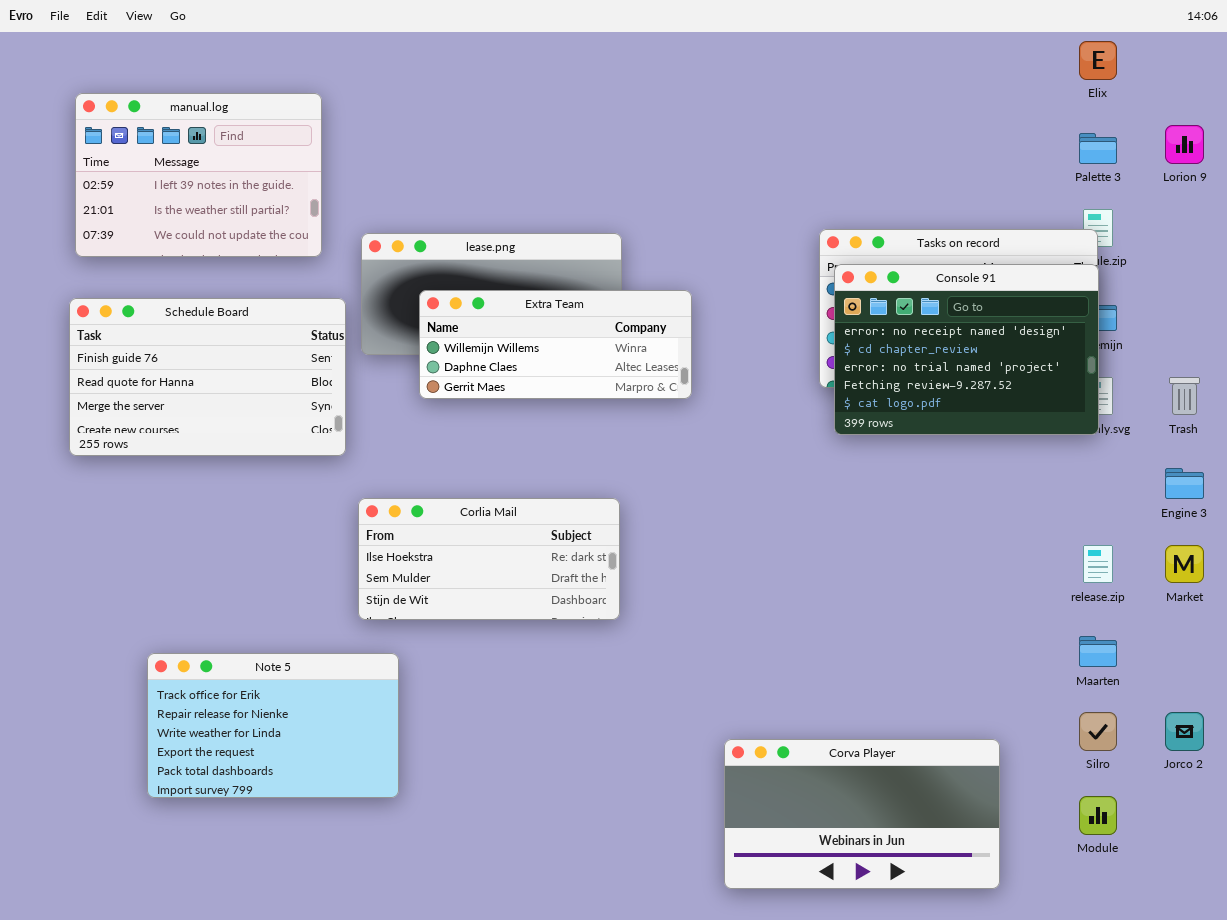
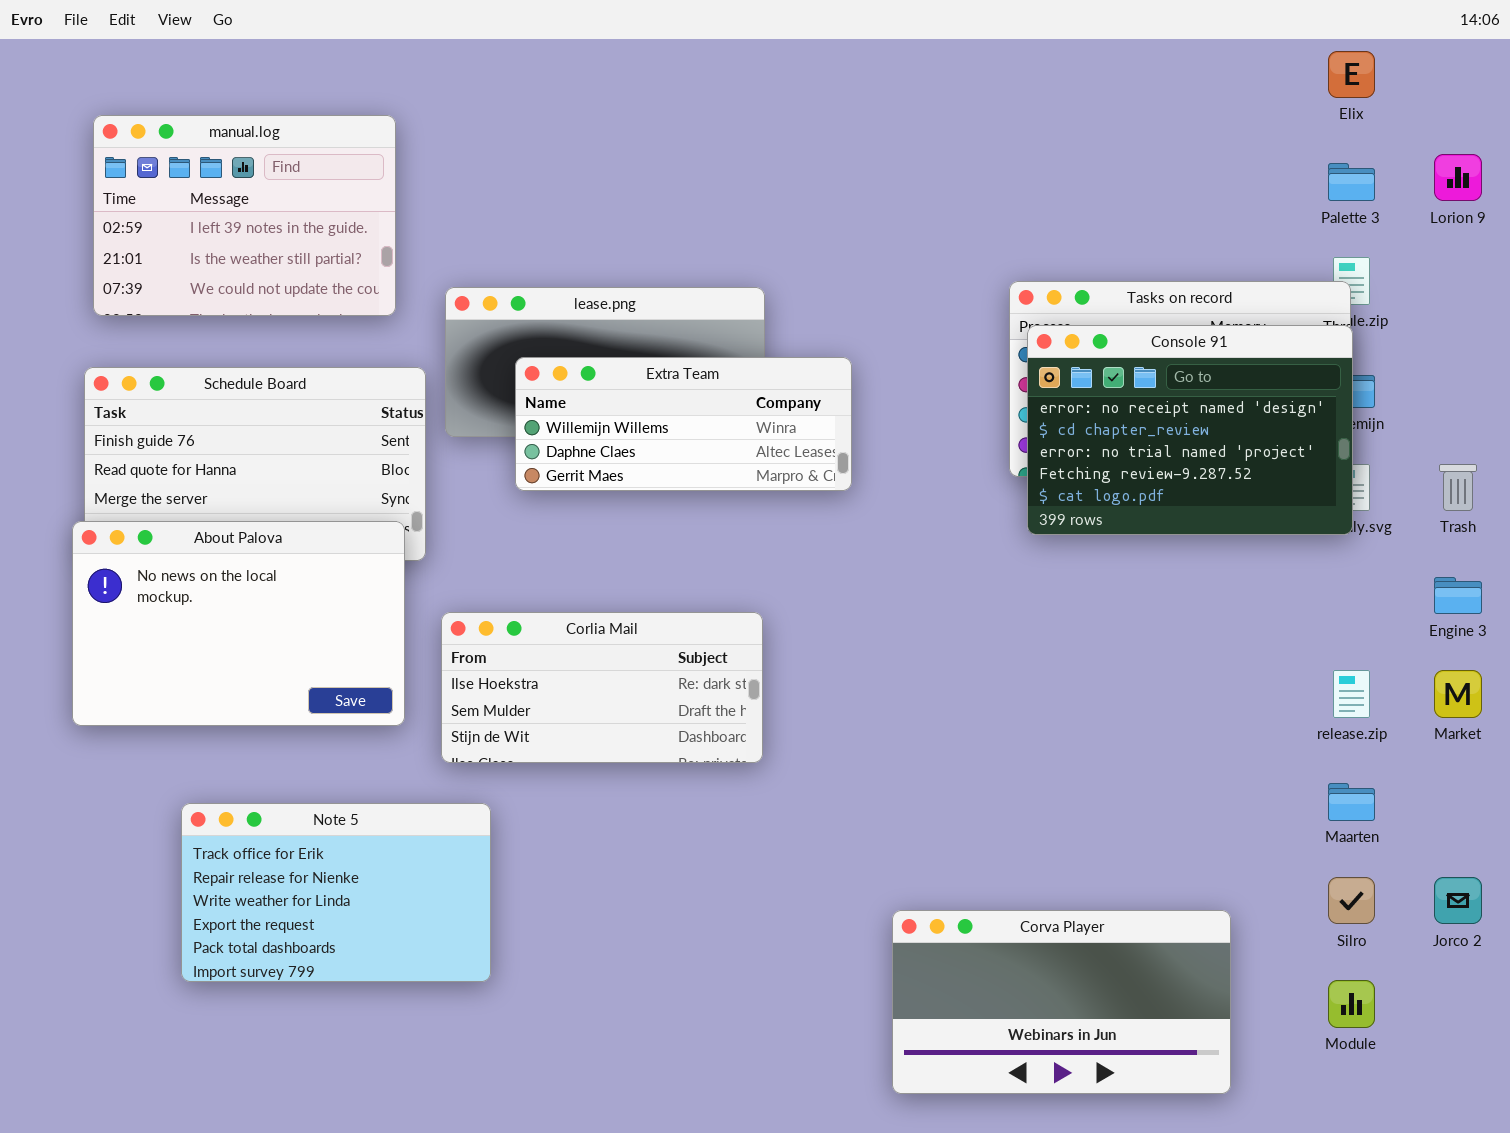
About Palova: none -> [72,521,405,726], opened

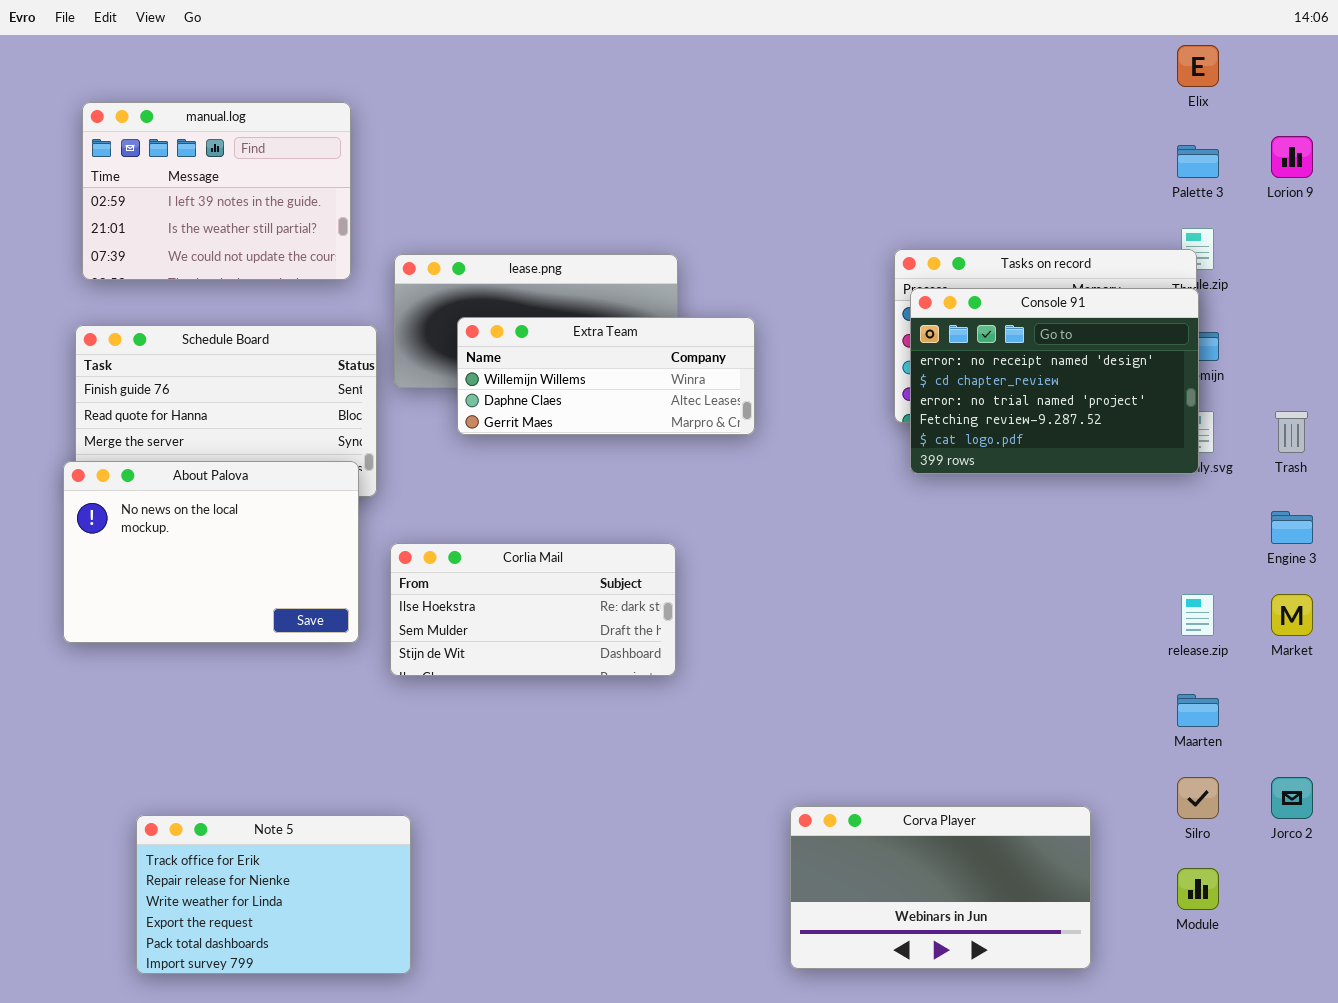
Note 5: [181,803,491,982] -> [136,815,411,974], moved

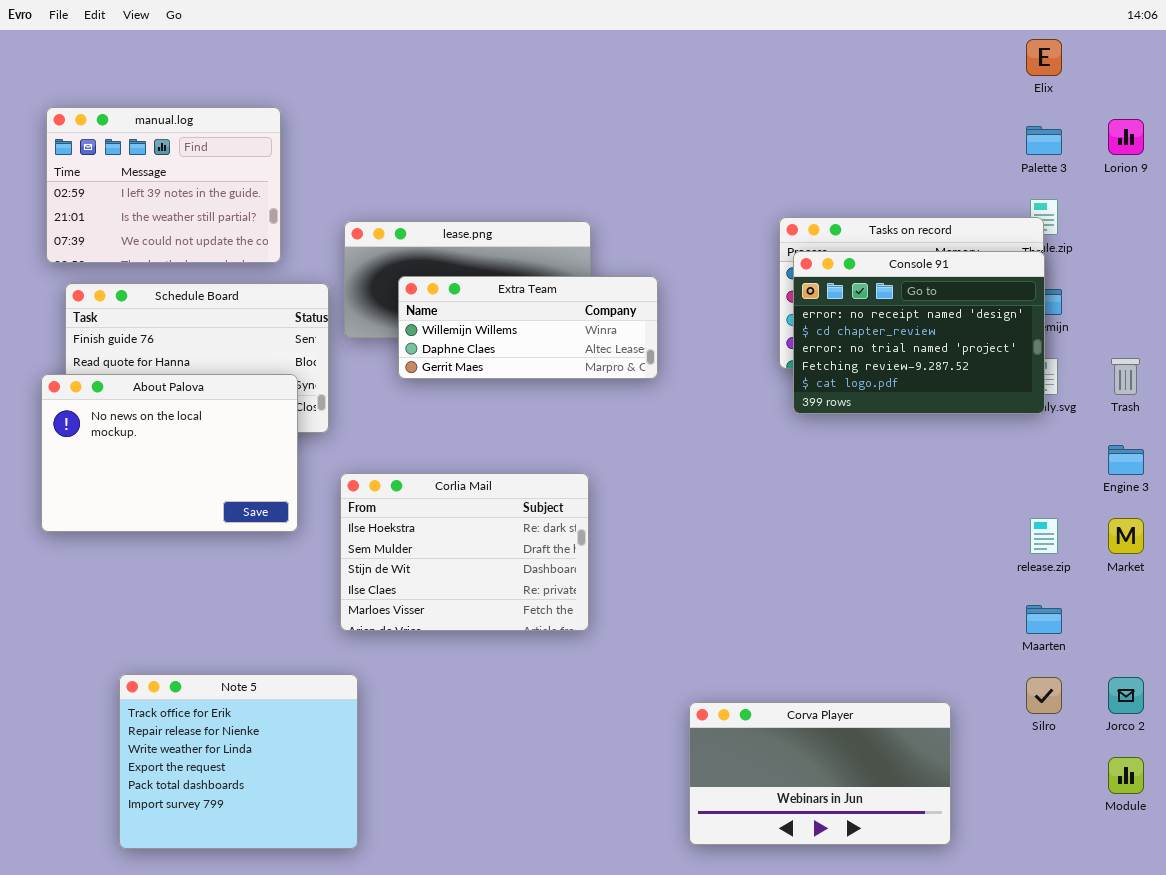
manual.log: [82,102,351,280] -> [46,107,281,263], moved
About Palova: [63,461,359,643] -> [41,374,298,532], moved
Corlia Mail: [390,543,676,676] -> [340,473,589,631], resized
Note 5: [136,815,411,974] -> [119,674,358,849], resized
Module: [1177,868,1219,910] -> [1108,757,1144,794], moved

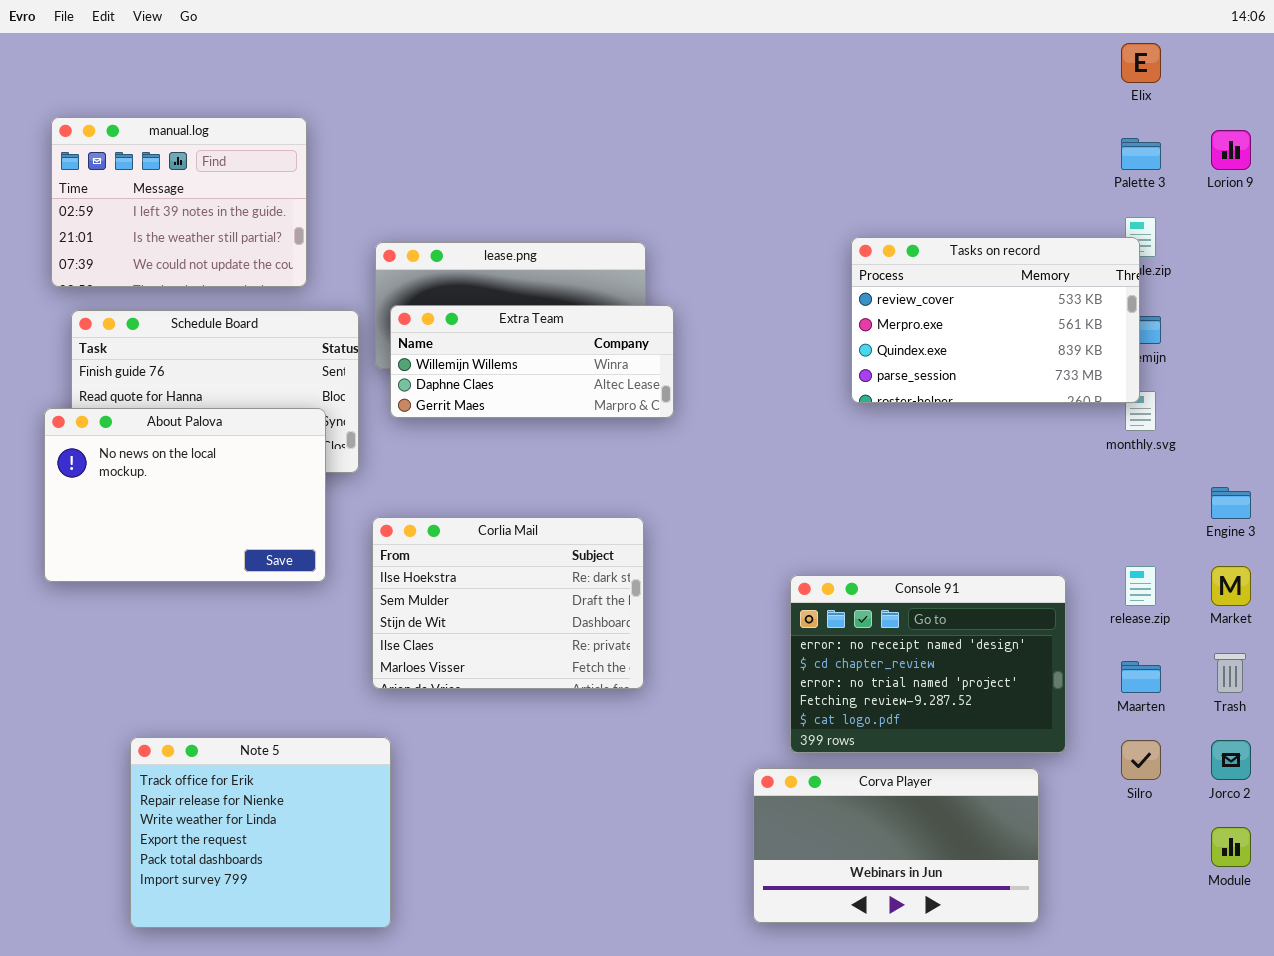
Console 91: [793,251,1045,414] -> [790,575,1066,753], moved
Extra Team: [398,276,658,379] -> [390,305,674,418], moved
Trash: [1111,358,1140,395] -> [1214,653,1246,693], moved

